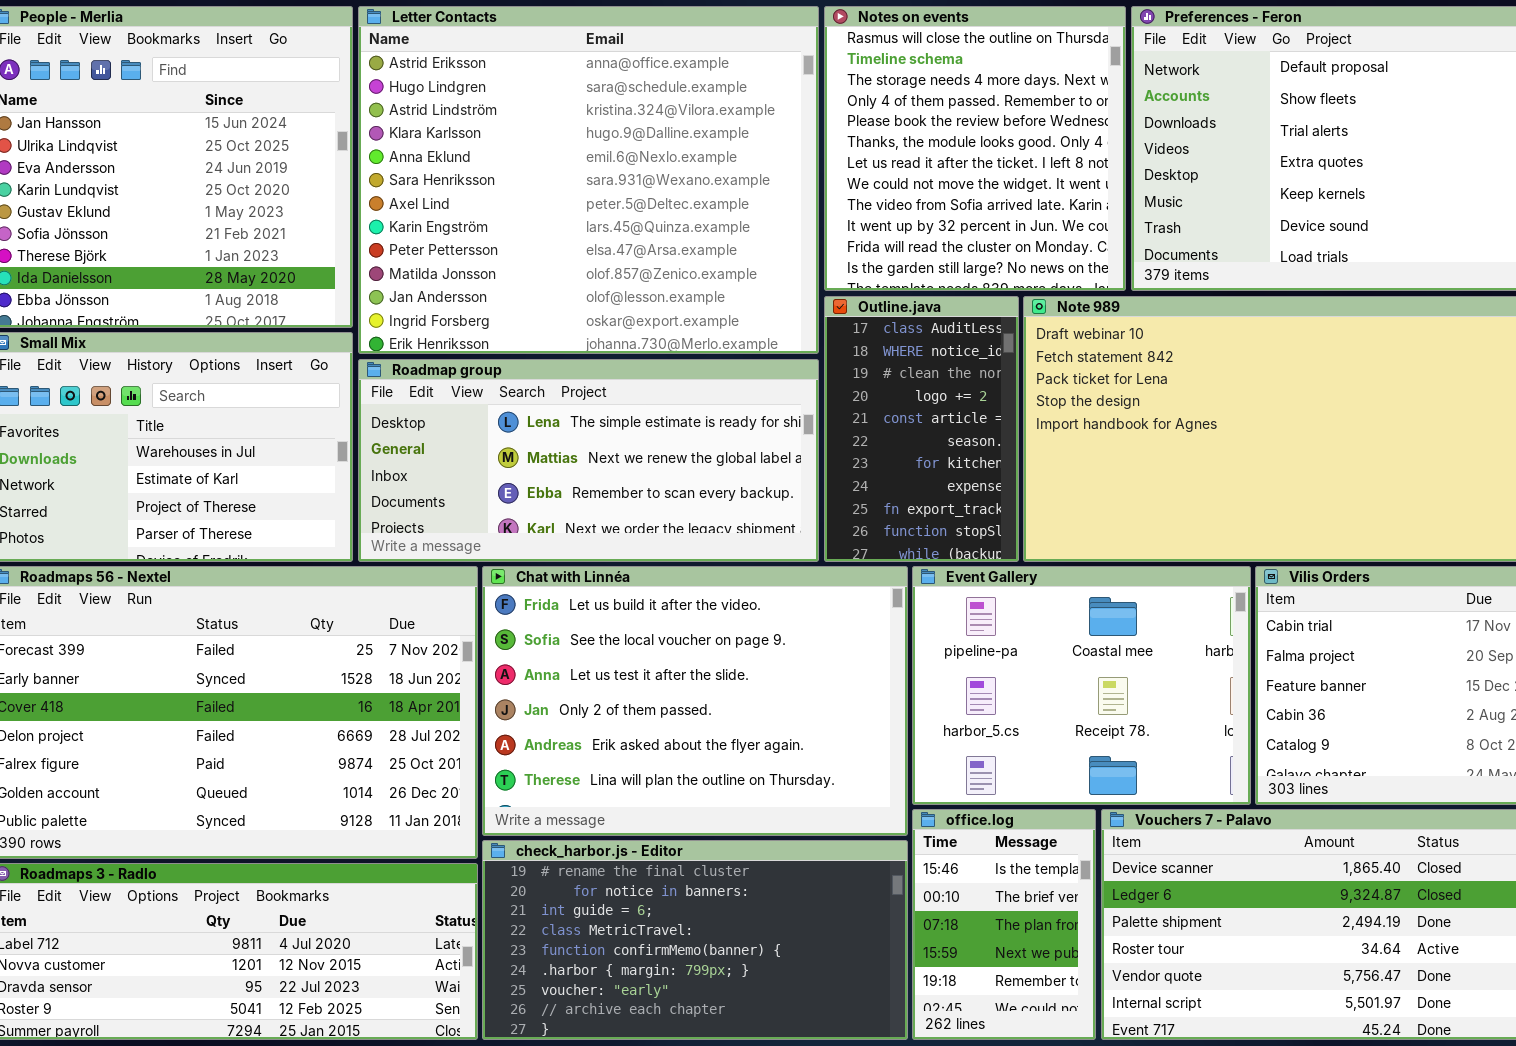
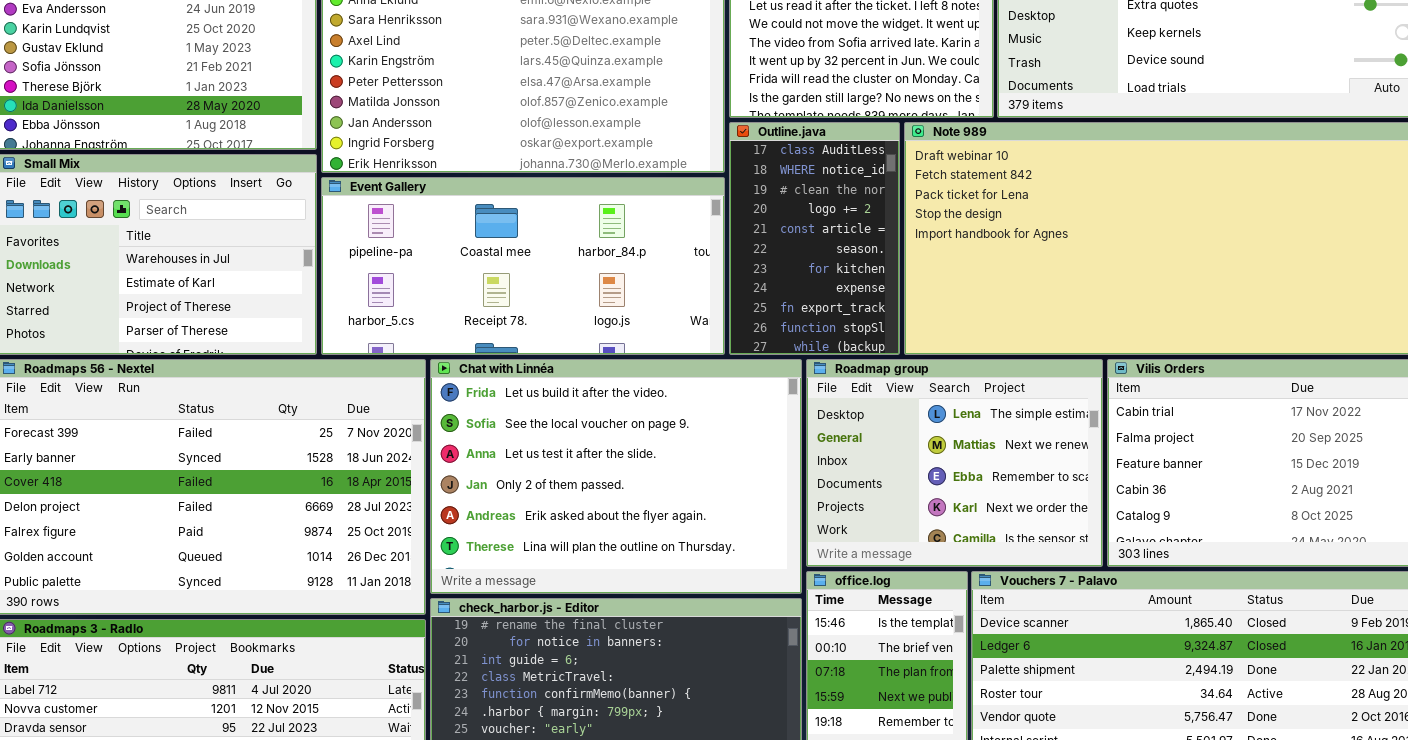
Roadmap group: [358,359,819,562] -> [806,359,1103,567], moved, resized
Event Gallery: [912,566,1251,805] -> [321,177,725,355], moved, resized

